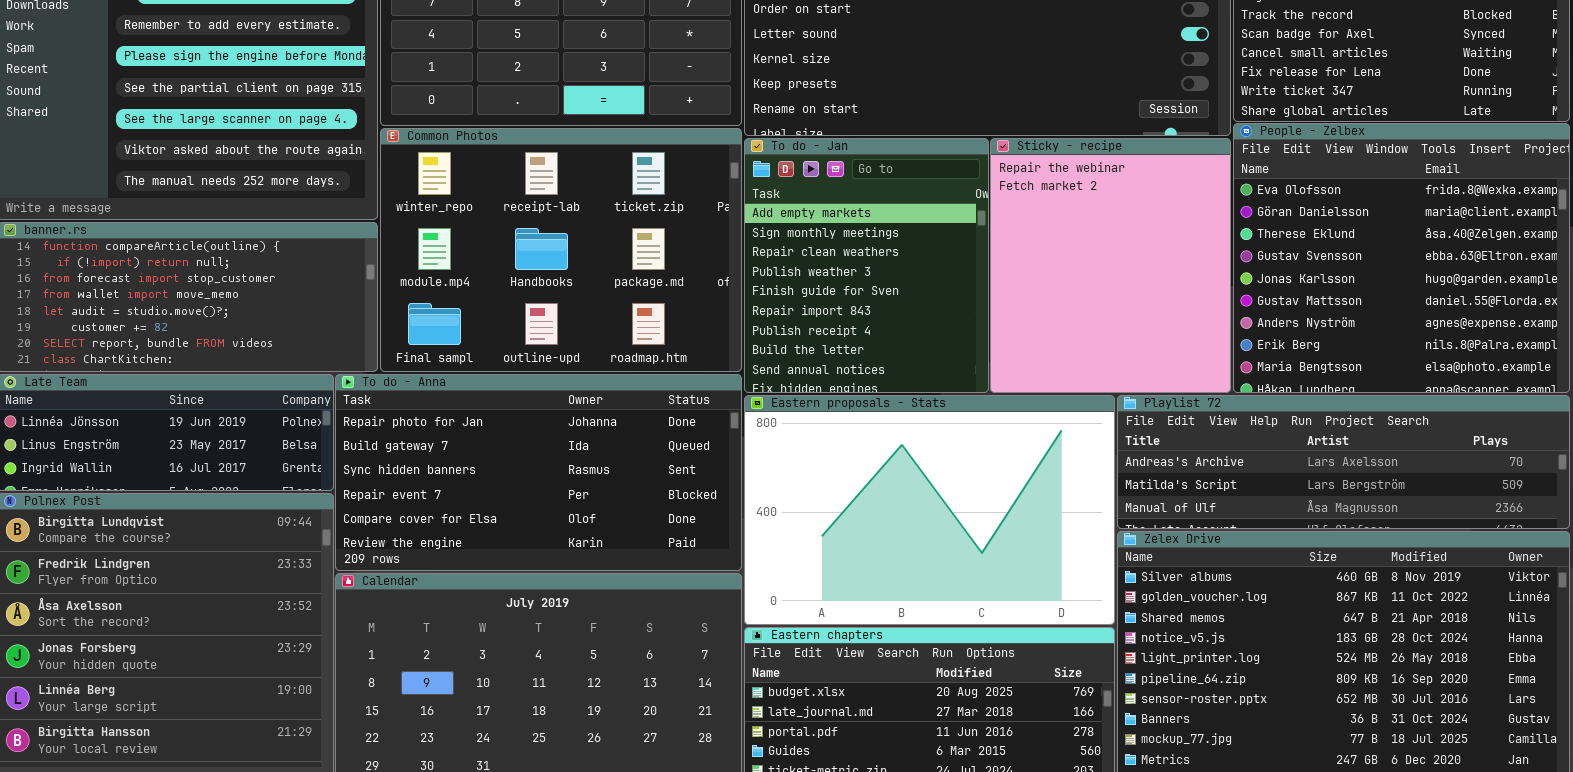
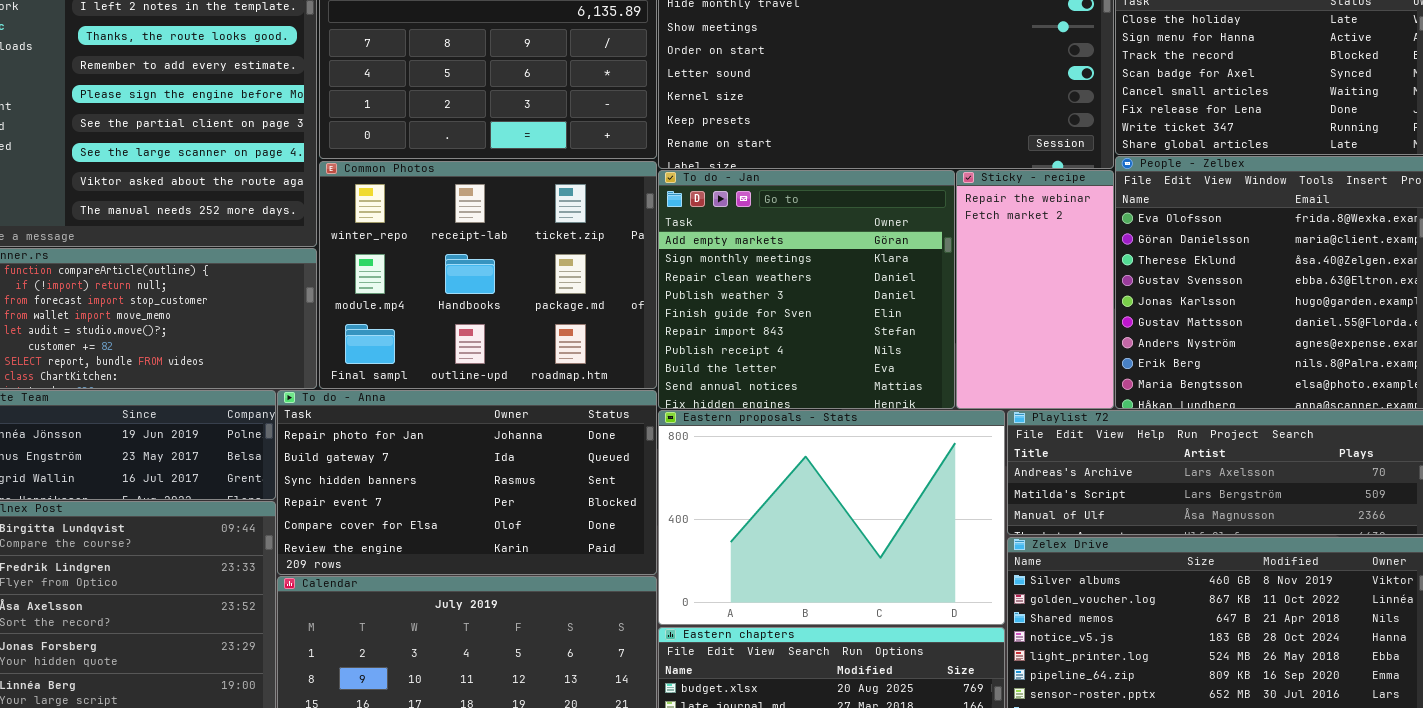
To do - Jan: [744,138,989,393] -> [658,170,955,409], resized
Sticky - recipe: [990,138,1231,393] -> [956,170,1114,409], resized

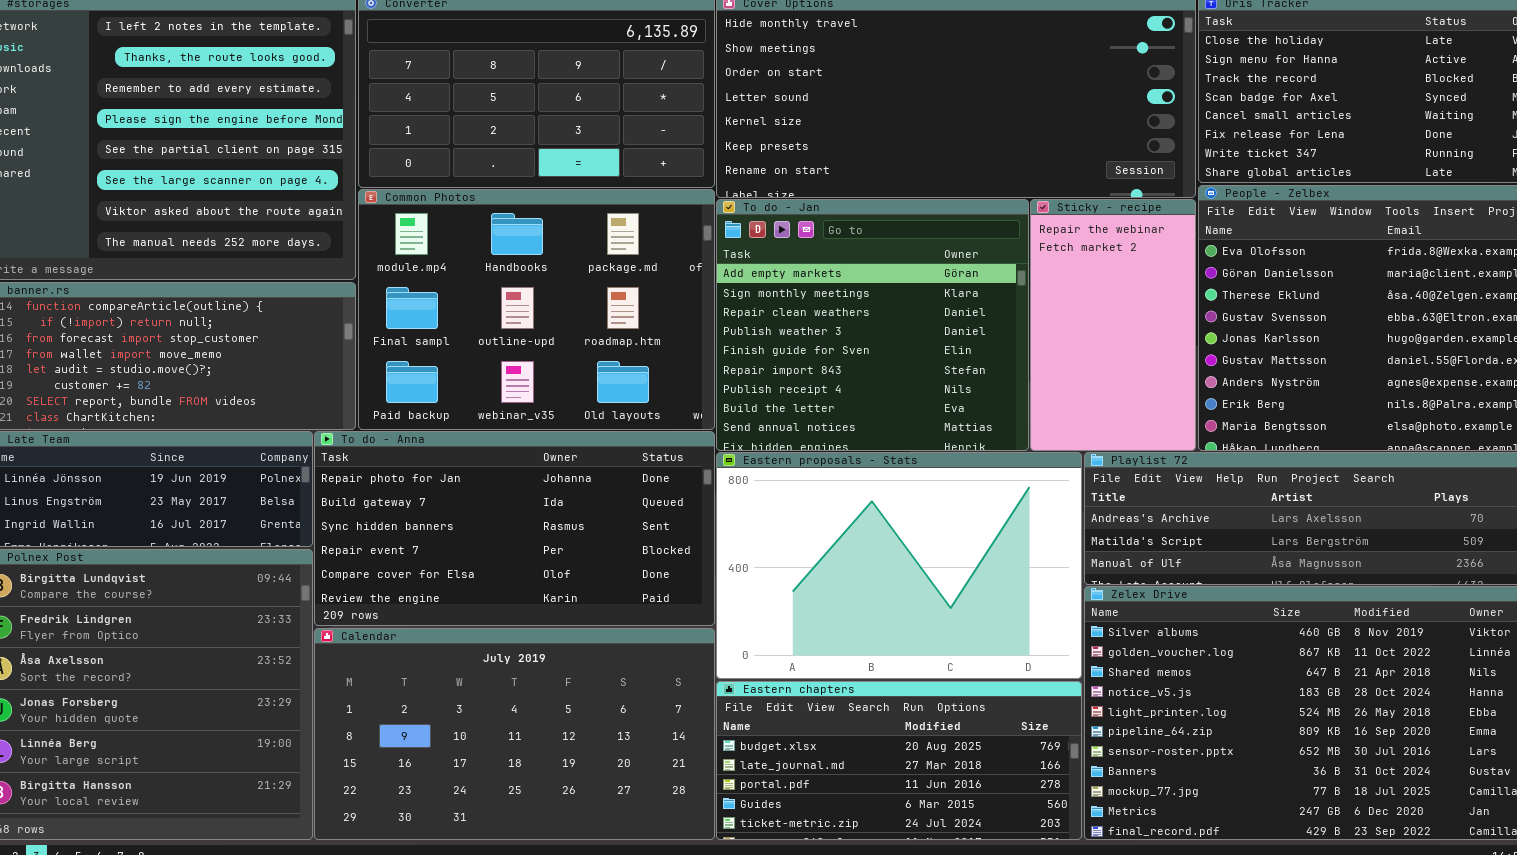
Common Photos: [319,161,657,389] -> [358,189,715,430], scrolled down 1 row

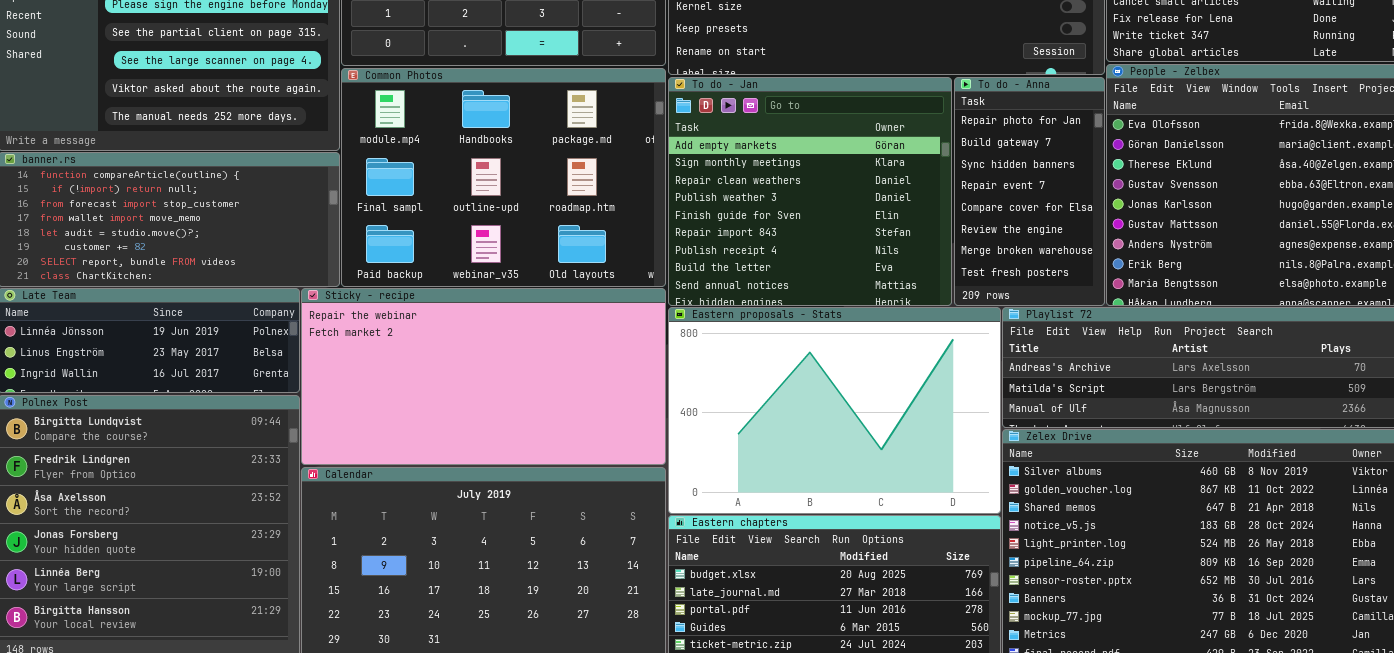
Sticky - recipe: [1030,199,1196,451] -> [301,288,666,465], moved, resized
To do - Anna: [314,431,715,626] -> [954,77,1105,306], moved, resized

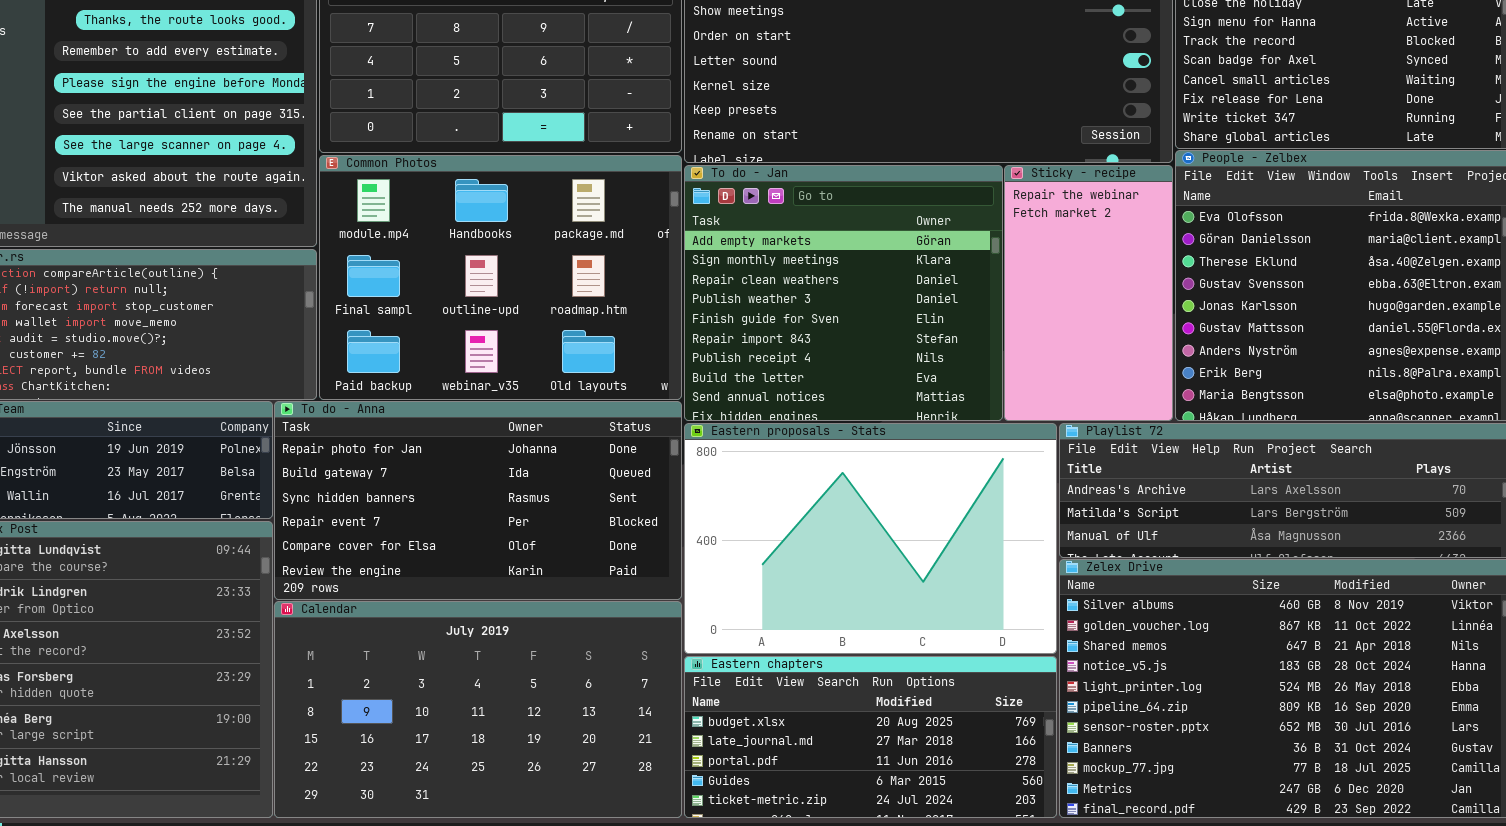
To do - Anna: [954,77,1105,306] -> [274,401,682,600], moved, resized
Sticky - recipe: [301,288,666,465] -> [1004,165,1173,421], moved, resized

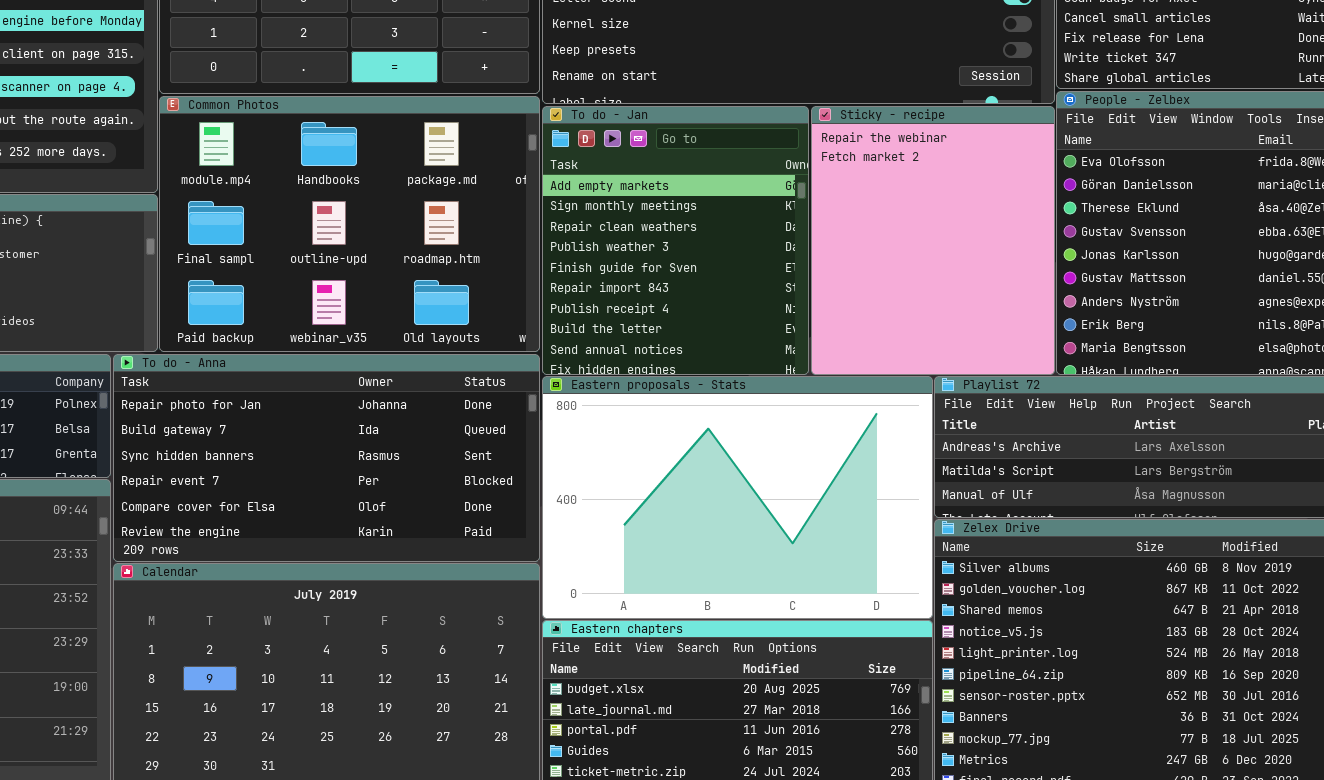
To do - Jan: [684,165,1003,421] -> [542,106,809,375], resized
Sticky - recipe: [1004,165,1173,421] -> [811,106,1055,375], resized

